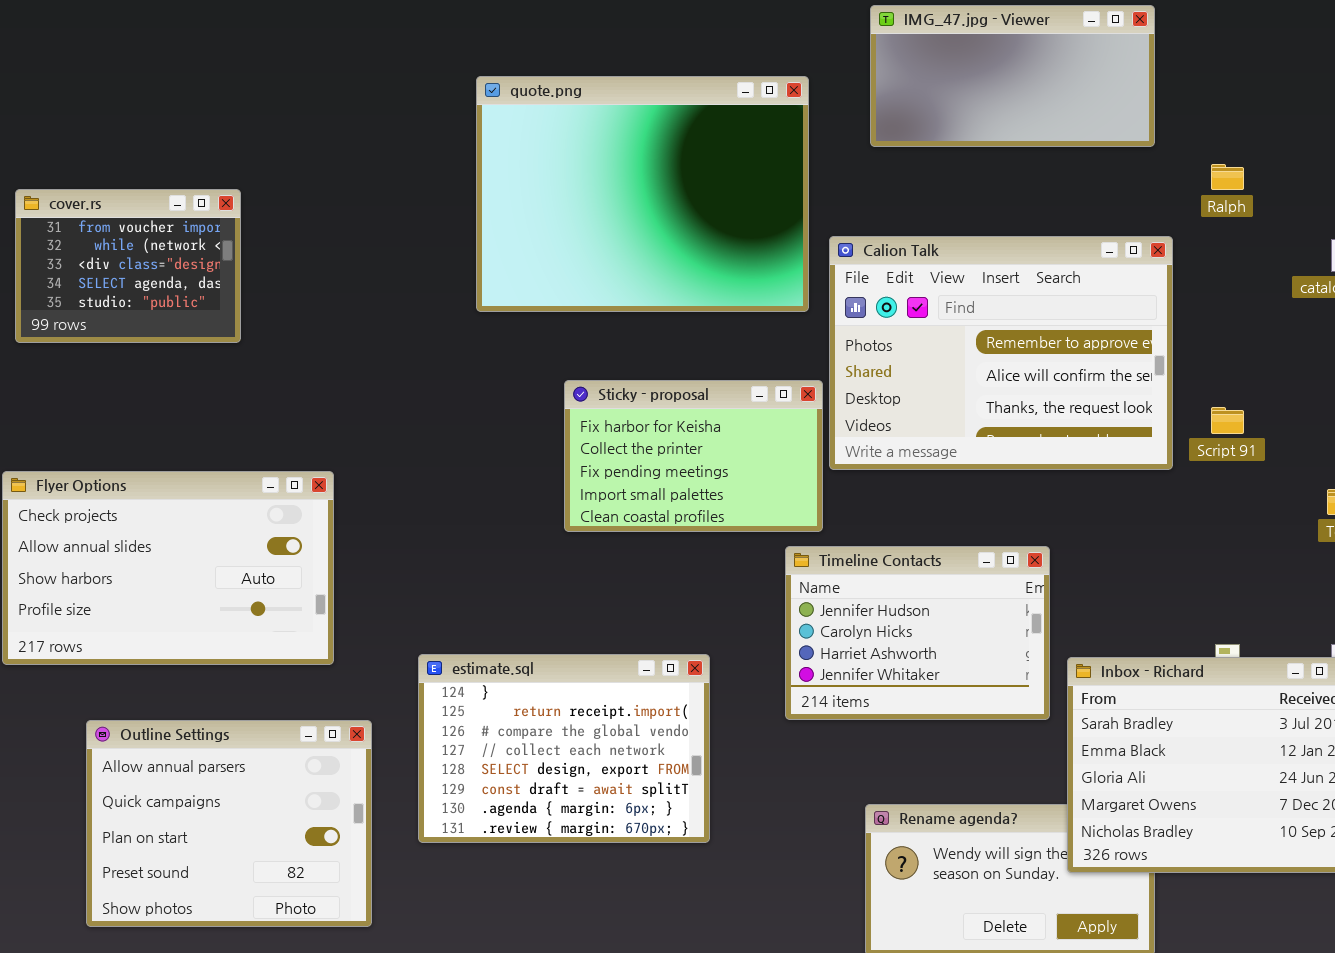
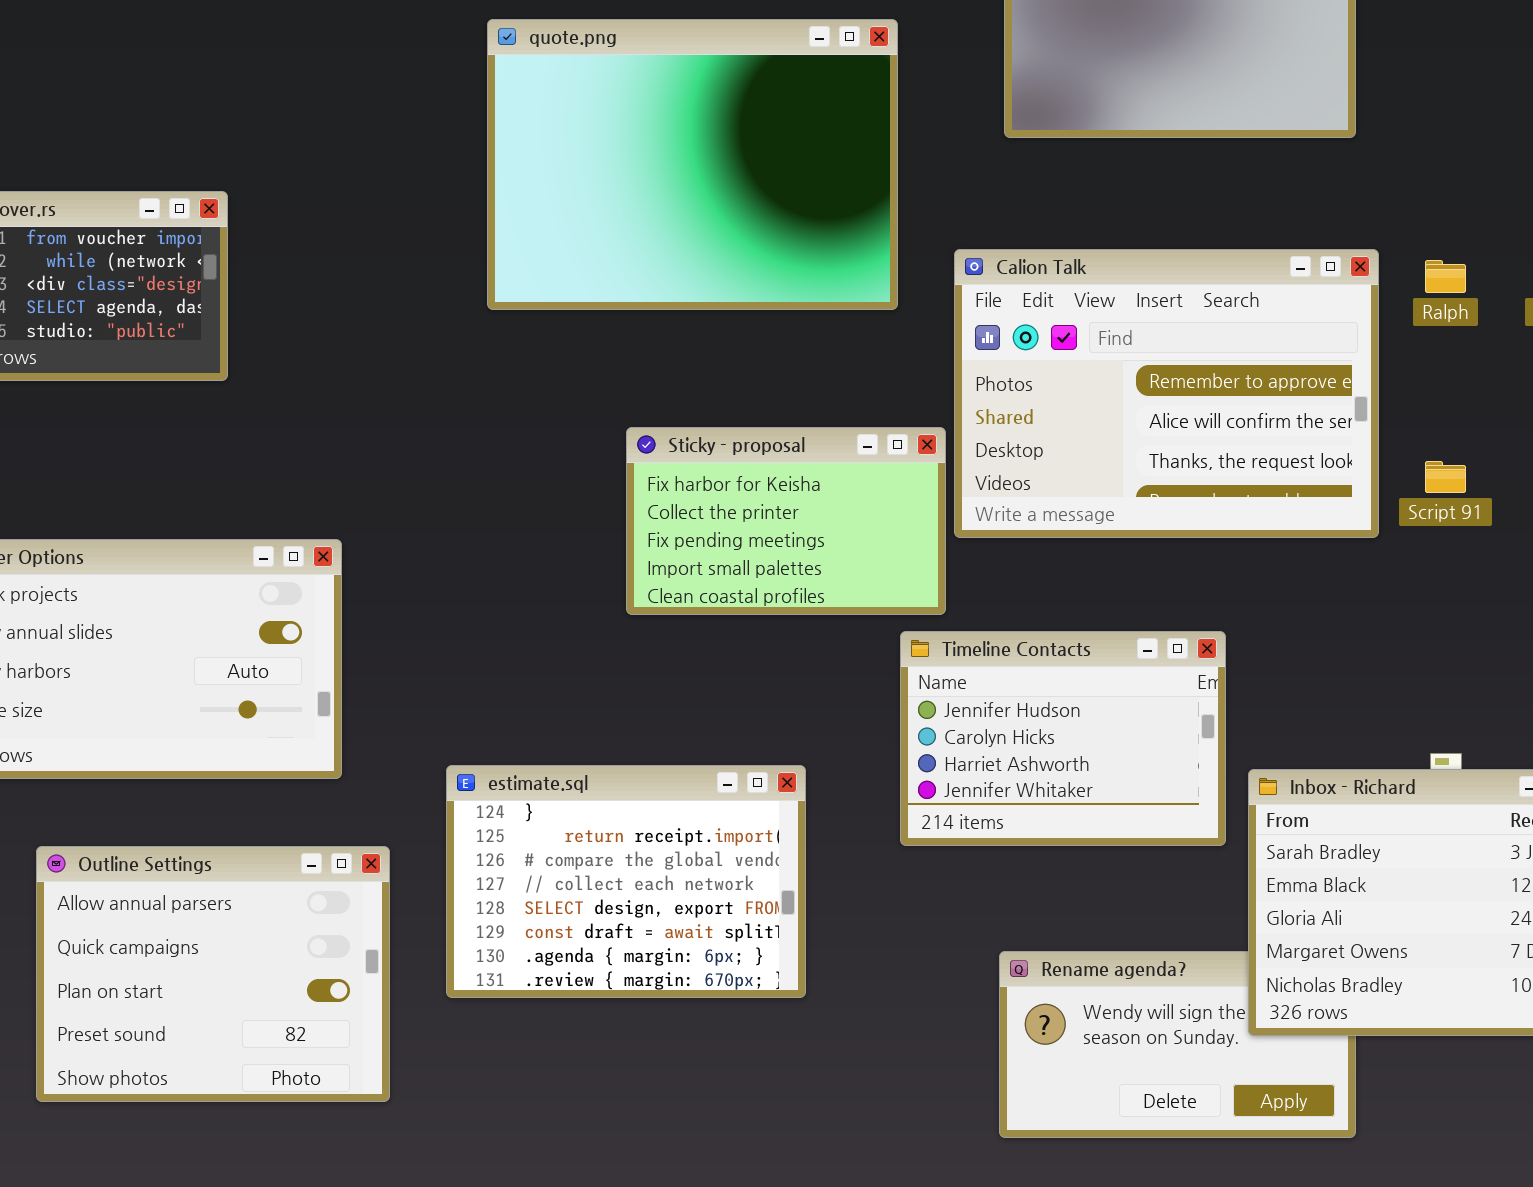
quote.png: [476,76,809,312] -> [487,19,898,310], moved
Ralph: [1211,164,1244,190] -> [1425,260,1466,293], moved

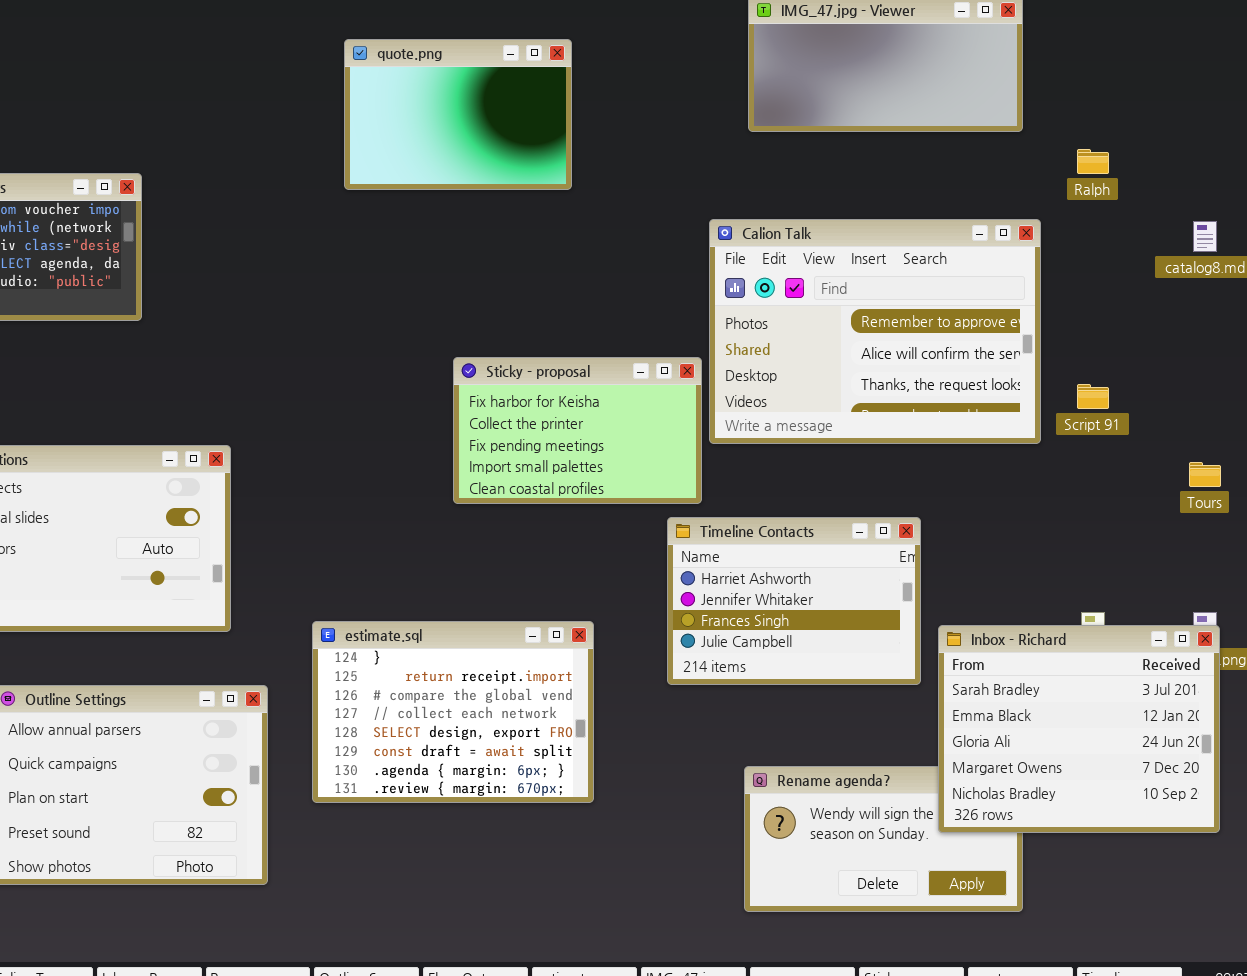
quote.png: [487,19,898,310] -> [344,39,572,190], resized
Ralph: [1425,260,1466,293] -> [1077,149,1109,174], moved
Timeline Contacts: [900,631,1226,846] -> [667,517,921,685], scrolled down 2 rows

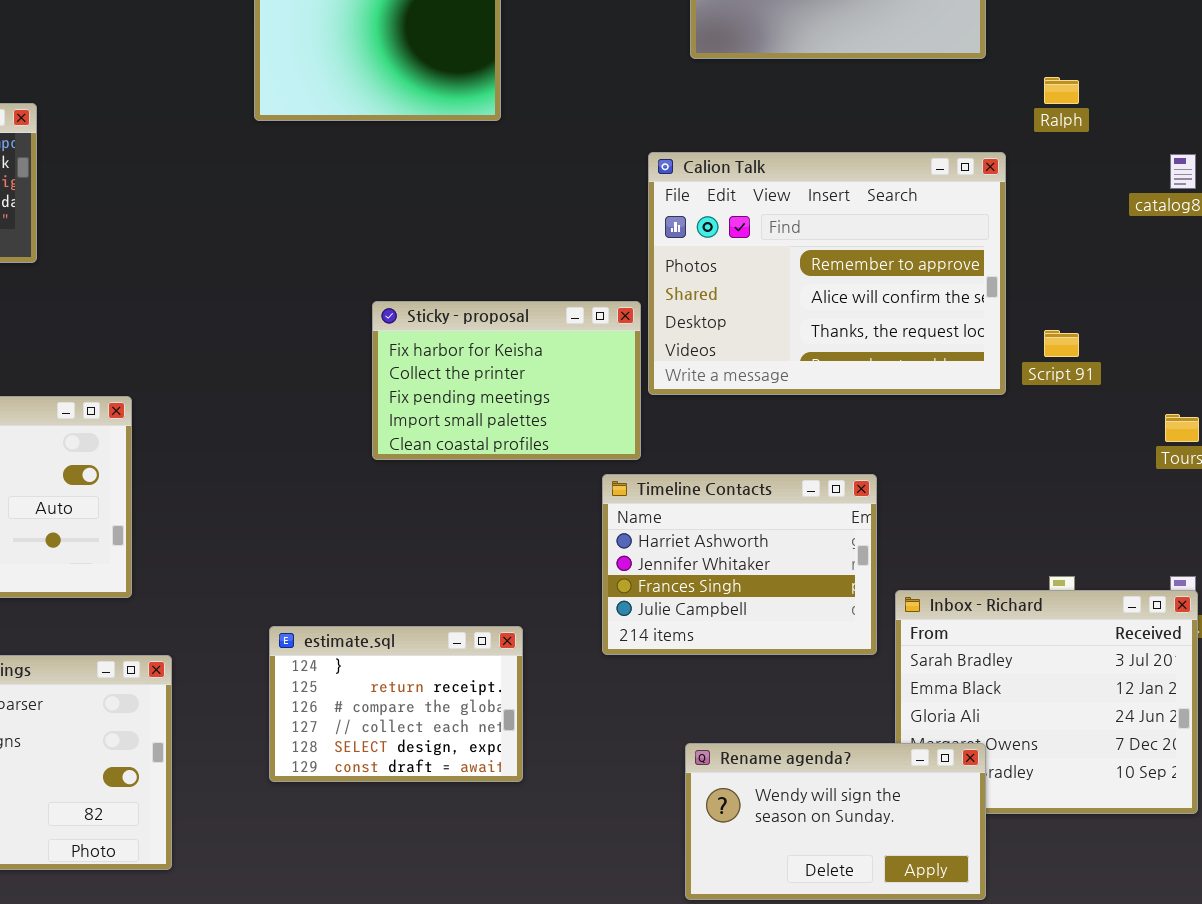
estimate.sql: [312,621,594,803] -> [269,626,523,782], resized
Rename agenda?: [744,766,1023,912] -> [685,743,986,900], raised

